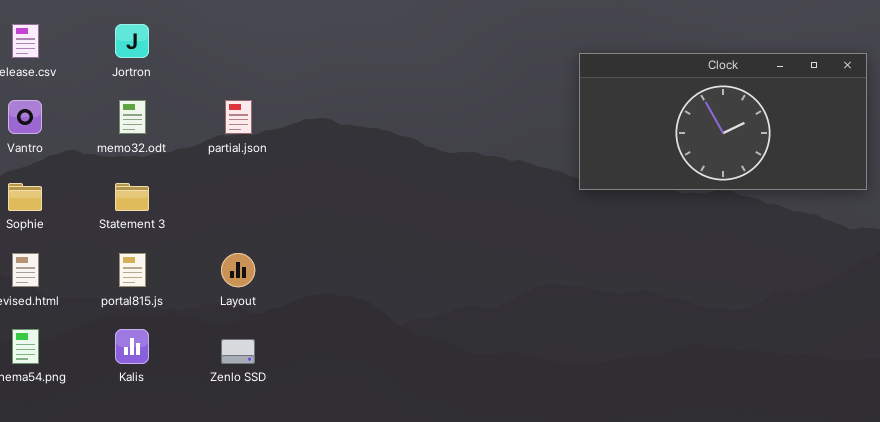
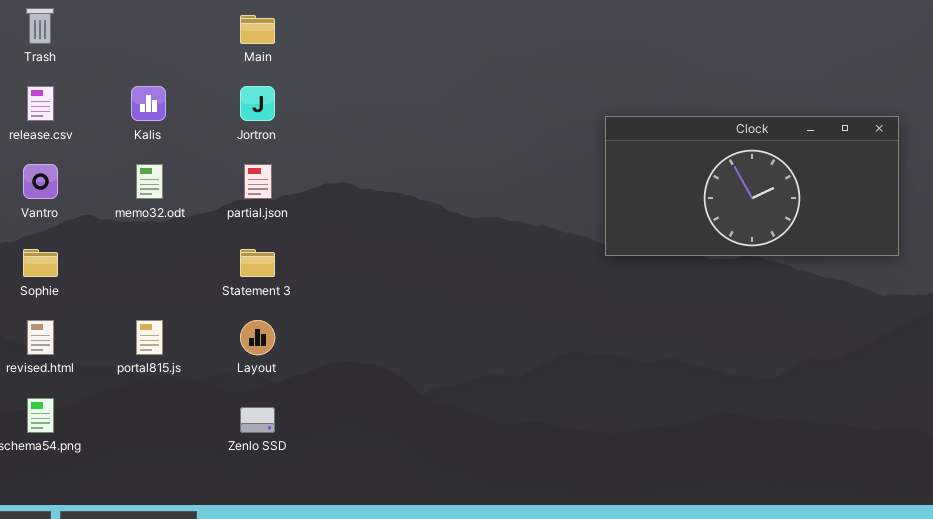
Jortron: [115,24,149,58] -> [240,86,275,121], moved
Statement 3: [115,183,149,211] -> [240,249,275,277], moved
Kalis: [115,329,149,364] -> [131,86,166,121], moved

